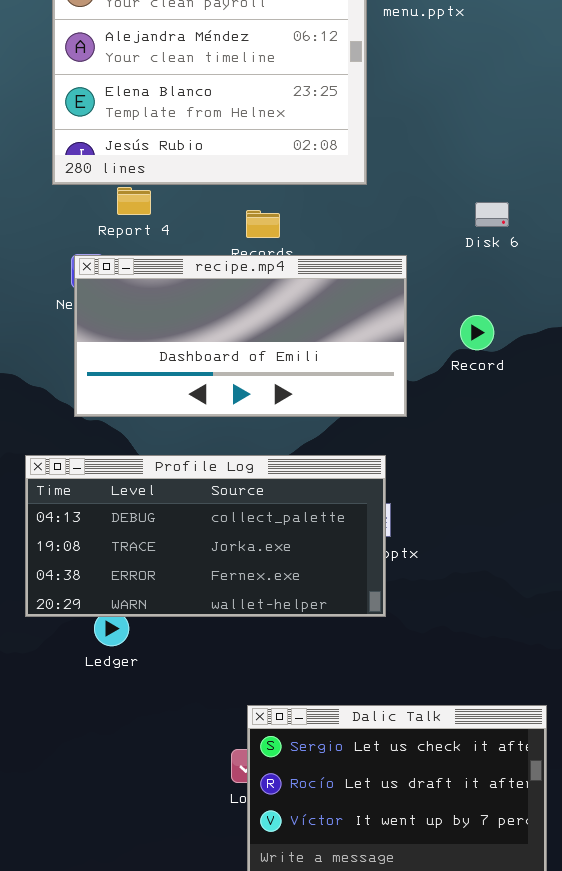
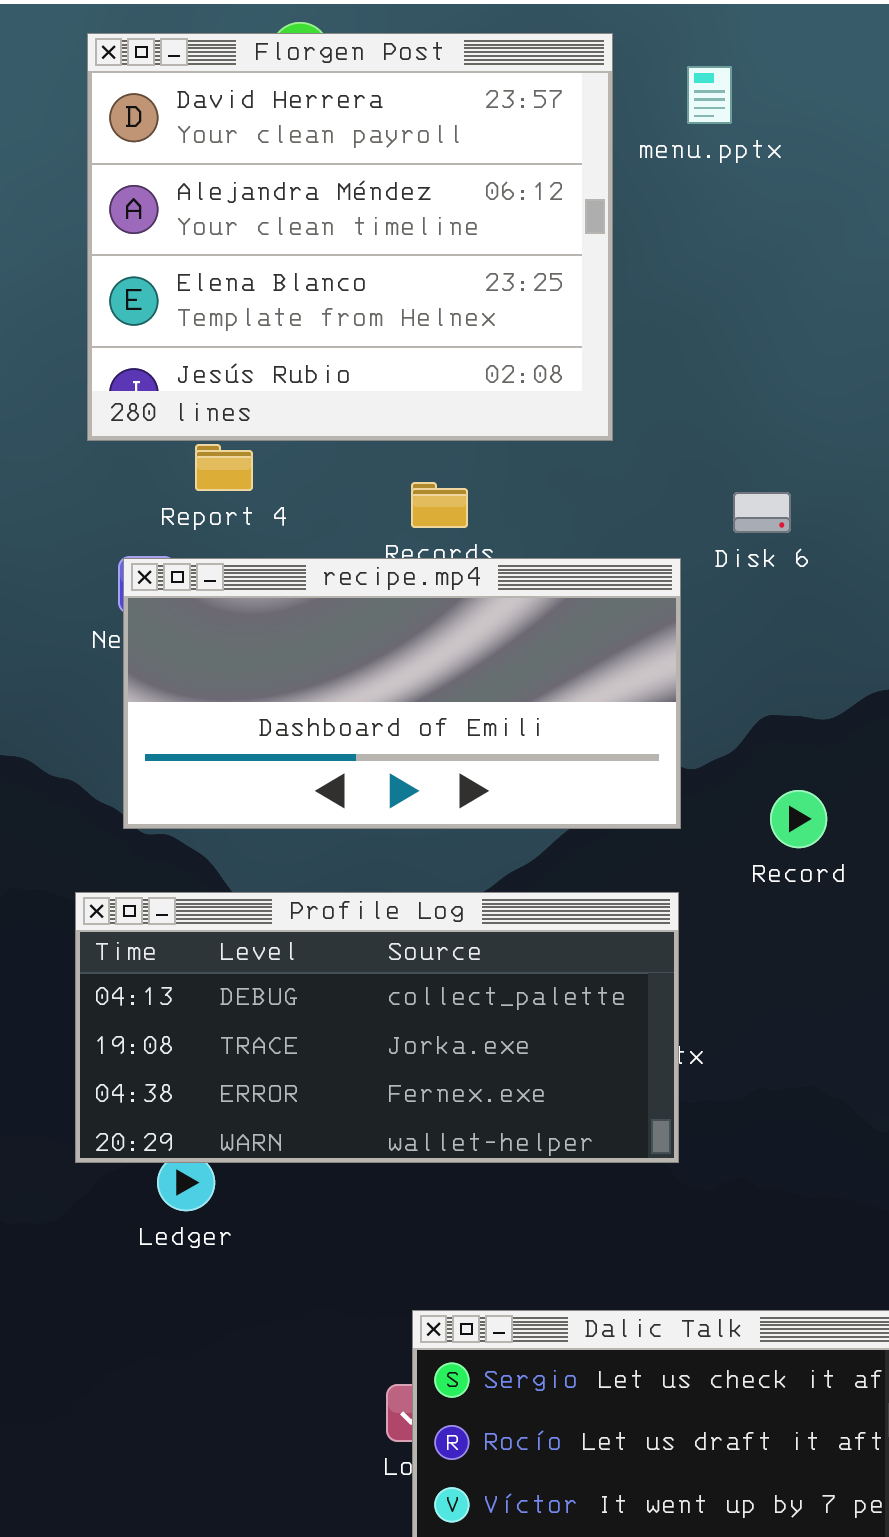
Disk 6: [475,202,509,227] -> [733,492,791,533], moved
Record: [460,315,494,350] -> [770,790,827,848], moved
Profile Log: [25,455,386,617] -> [75,892,679,1163], moved

